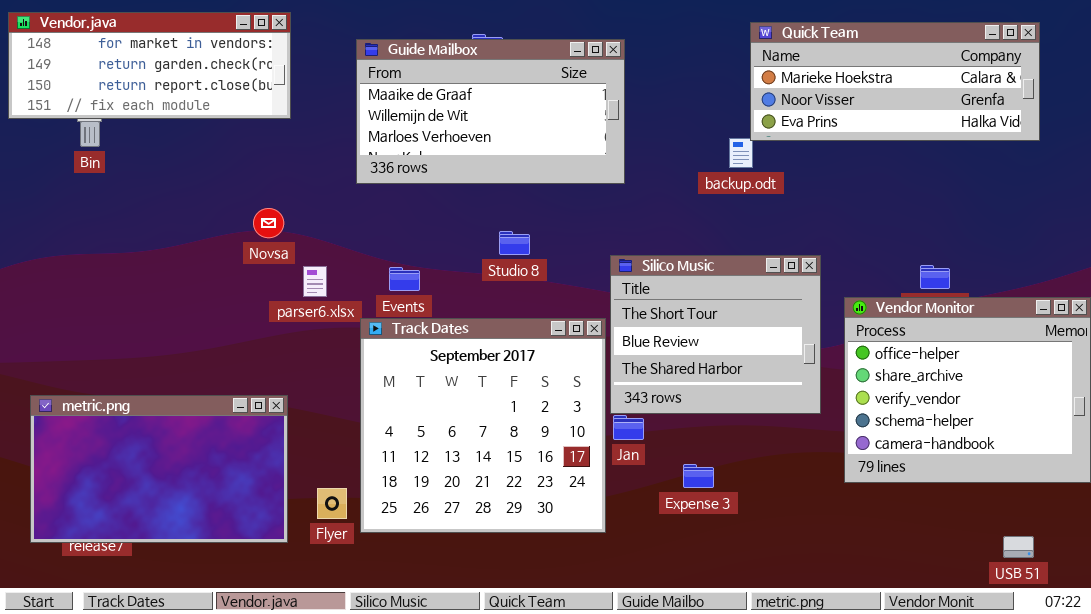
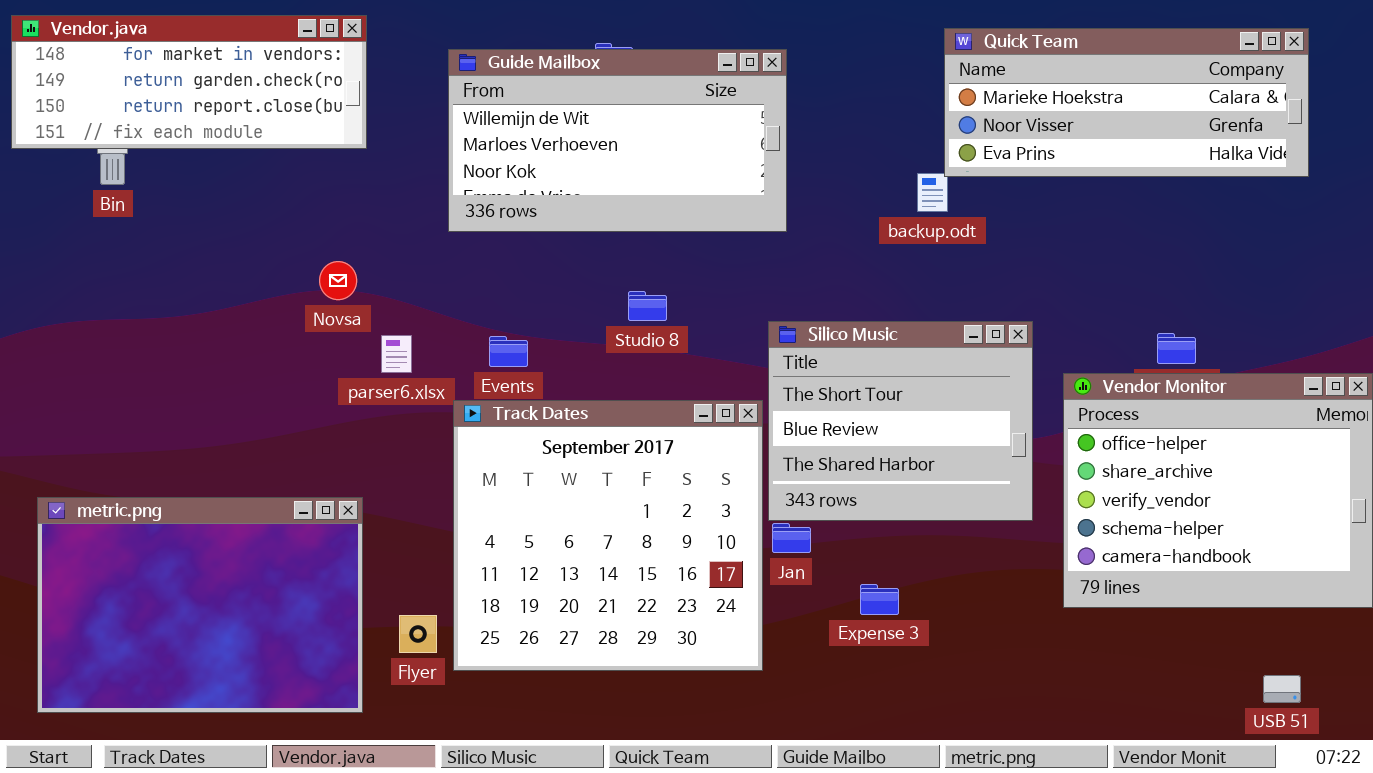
Guide Mailbox: [356,39,625,184] -> [448,49,787,232], scrolled down 1 row
metric.png: [30,395,288,543] -> [37,497,363,713], resized

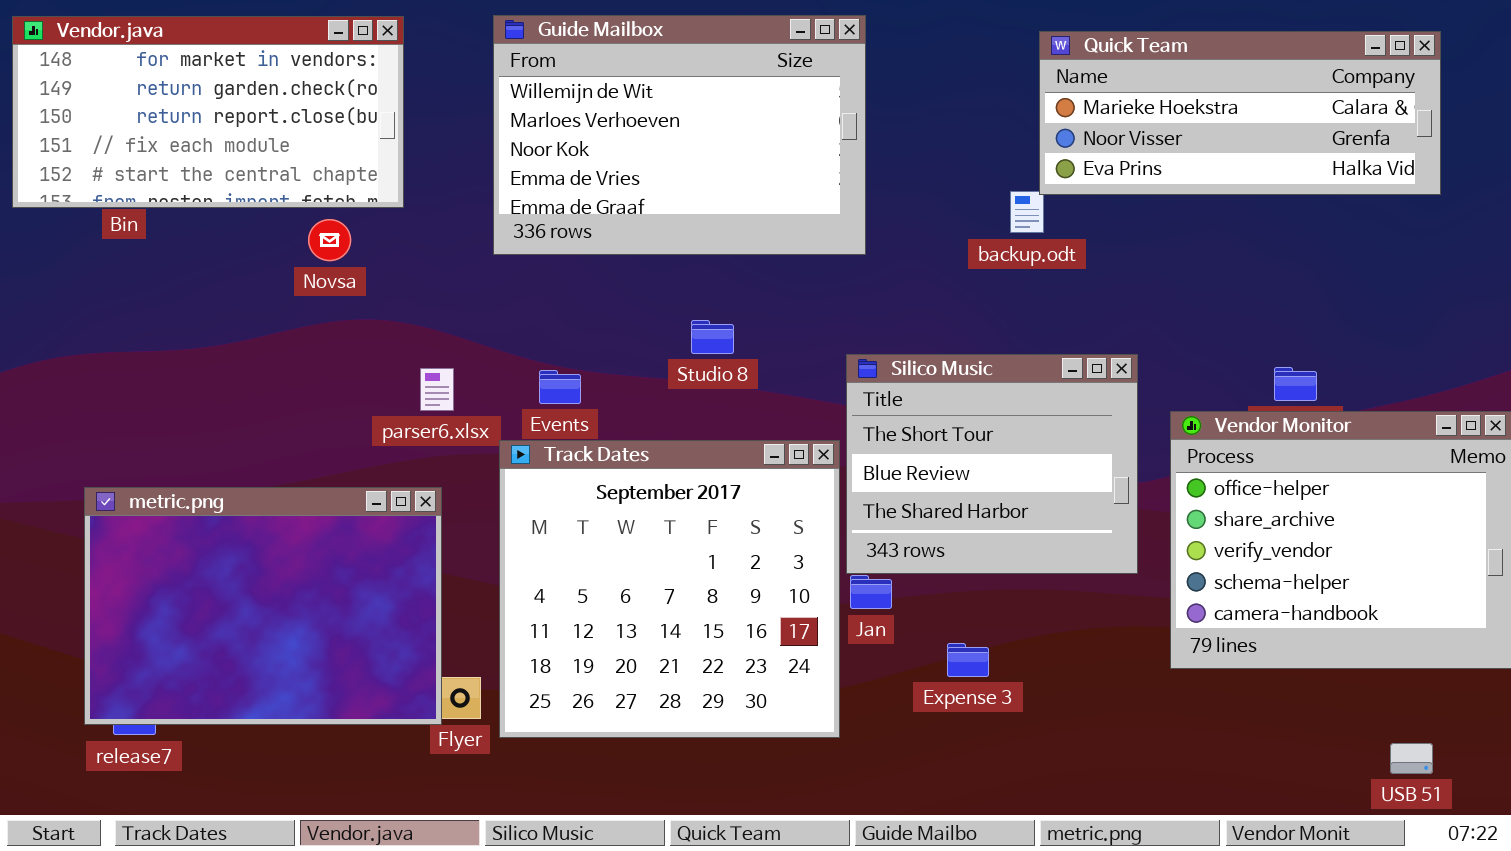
Vendor.java: [11,15,367,149] -> [12,16,404,208], resized
Guide Mailbox: [448,49,787,232] -> [493,15,866,255], resized
Novsa: [319,261,357,300] -> [308,219,351,261], moved
metric.png: [37,497,363,713] -> [84,487,442,725], moved

